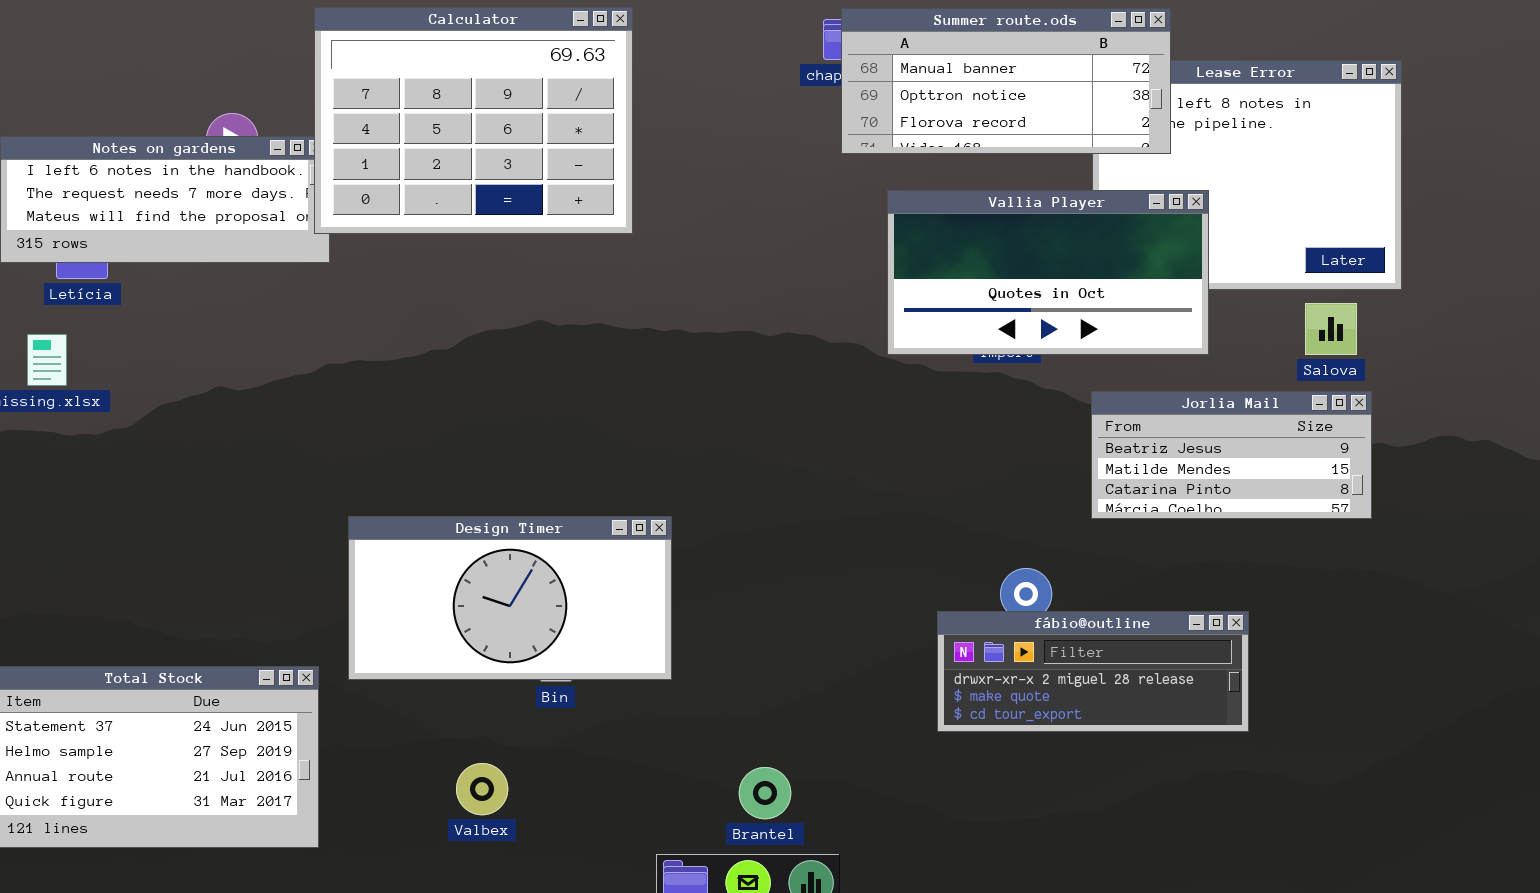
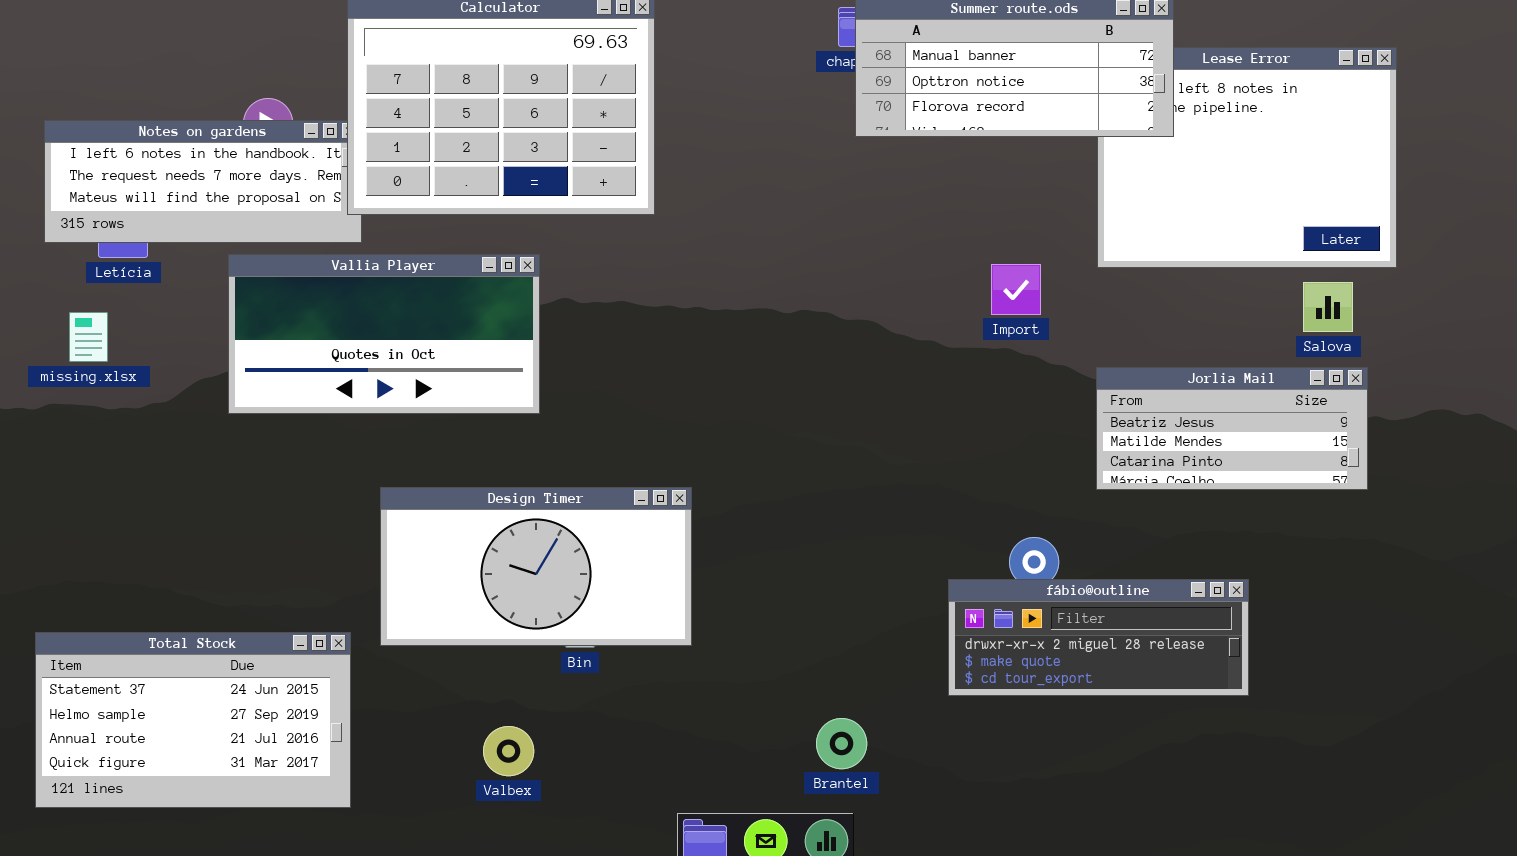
Vallia Player: [887,190,1209,355] -> [228,254,540,414], moved
Brantel: [739,767,791,819] -> [816,718,867,769], moved

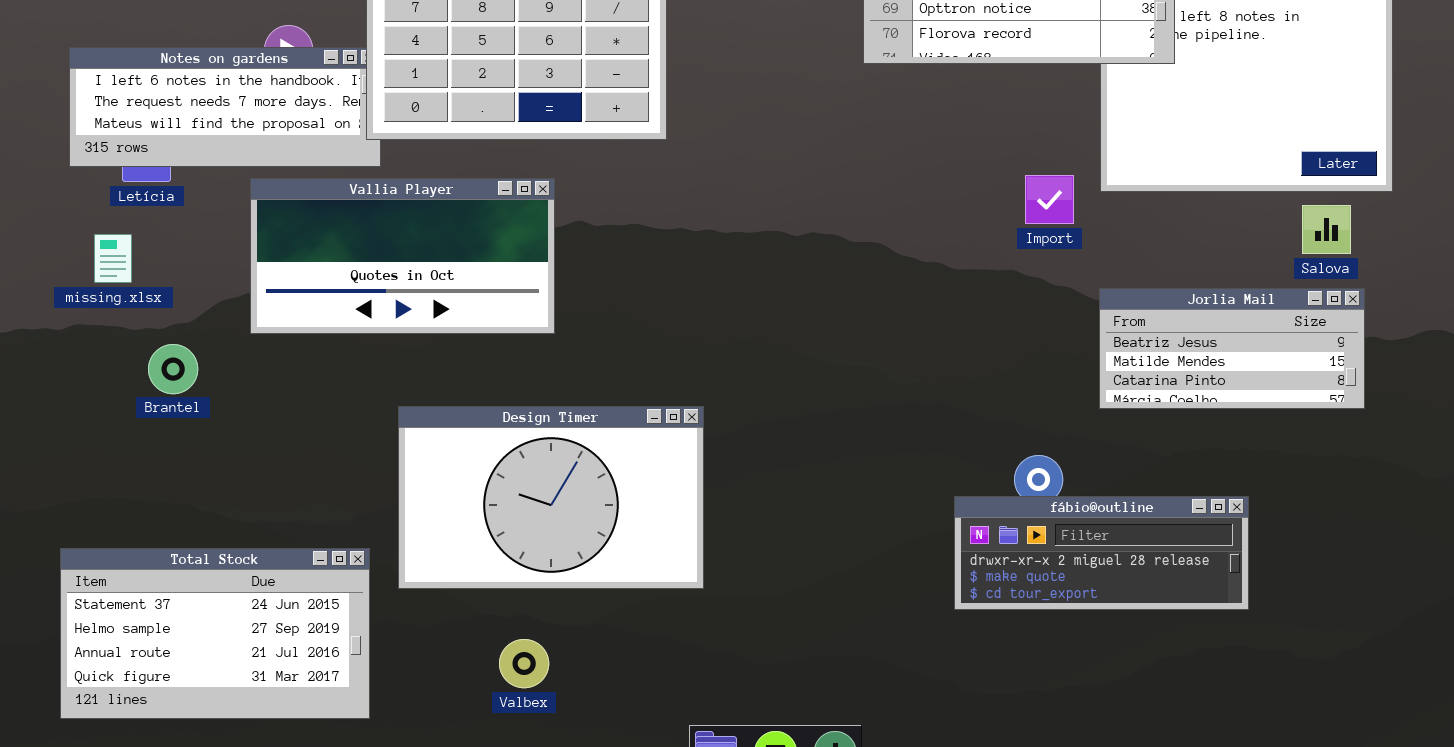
Import: [991,264,1041,315] -> [1025,175,1074,224], moved
Design Timer: [380,487,692,646] -> [398,406,704,589], resized
Brantel: [816,718,867,769] -> [148,344,198,394], moved

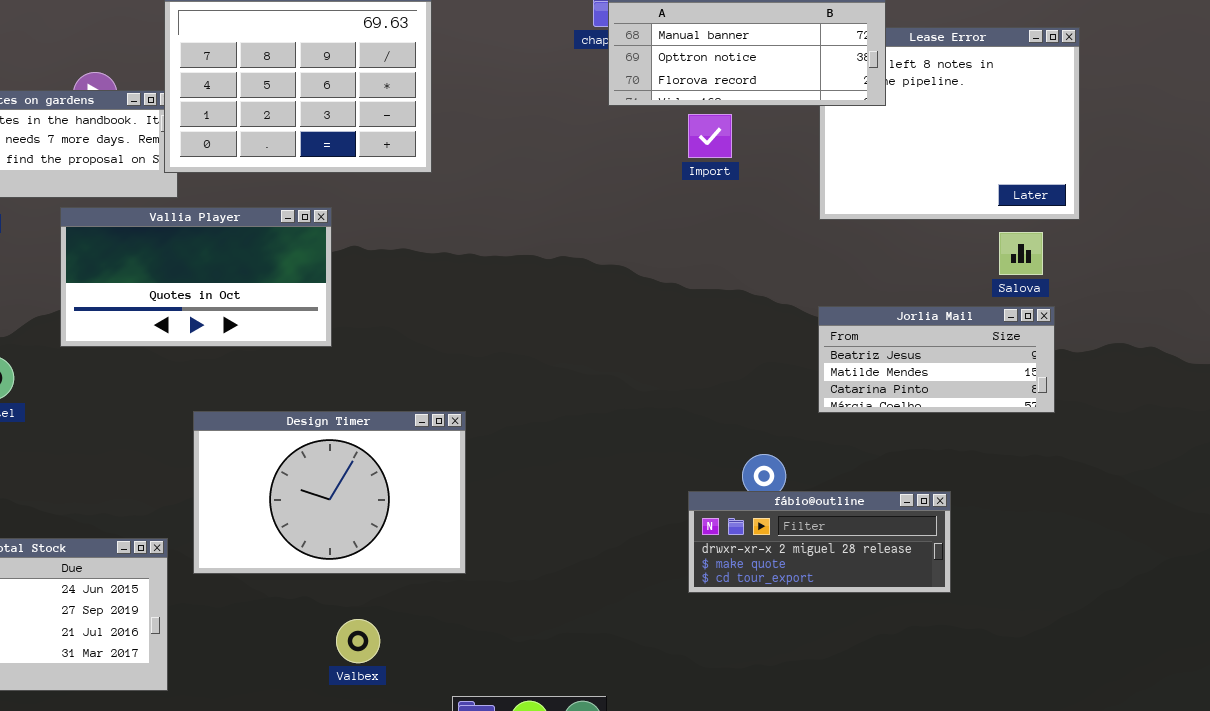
Import: [1025,175,1074,224] -> [688,114,732,158], moved
Valbex: [499,639,549,688] -> [336,619,380,663], moved

